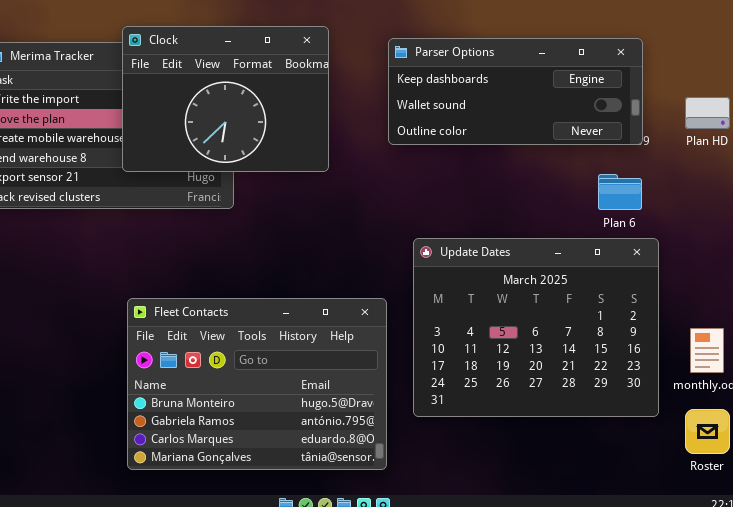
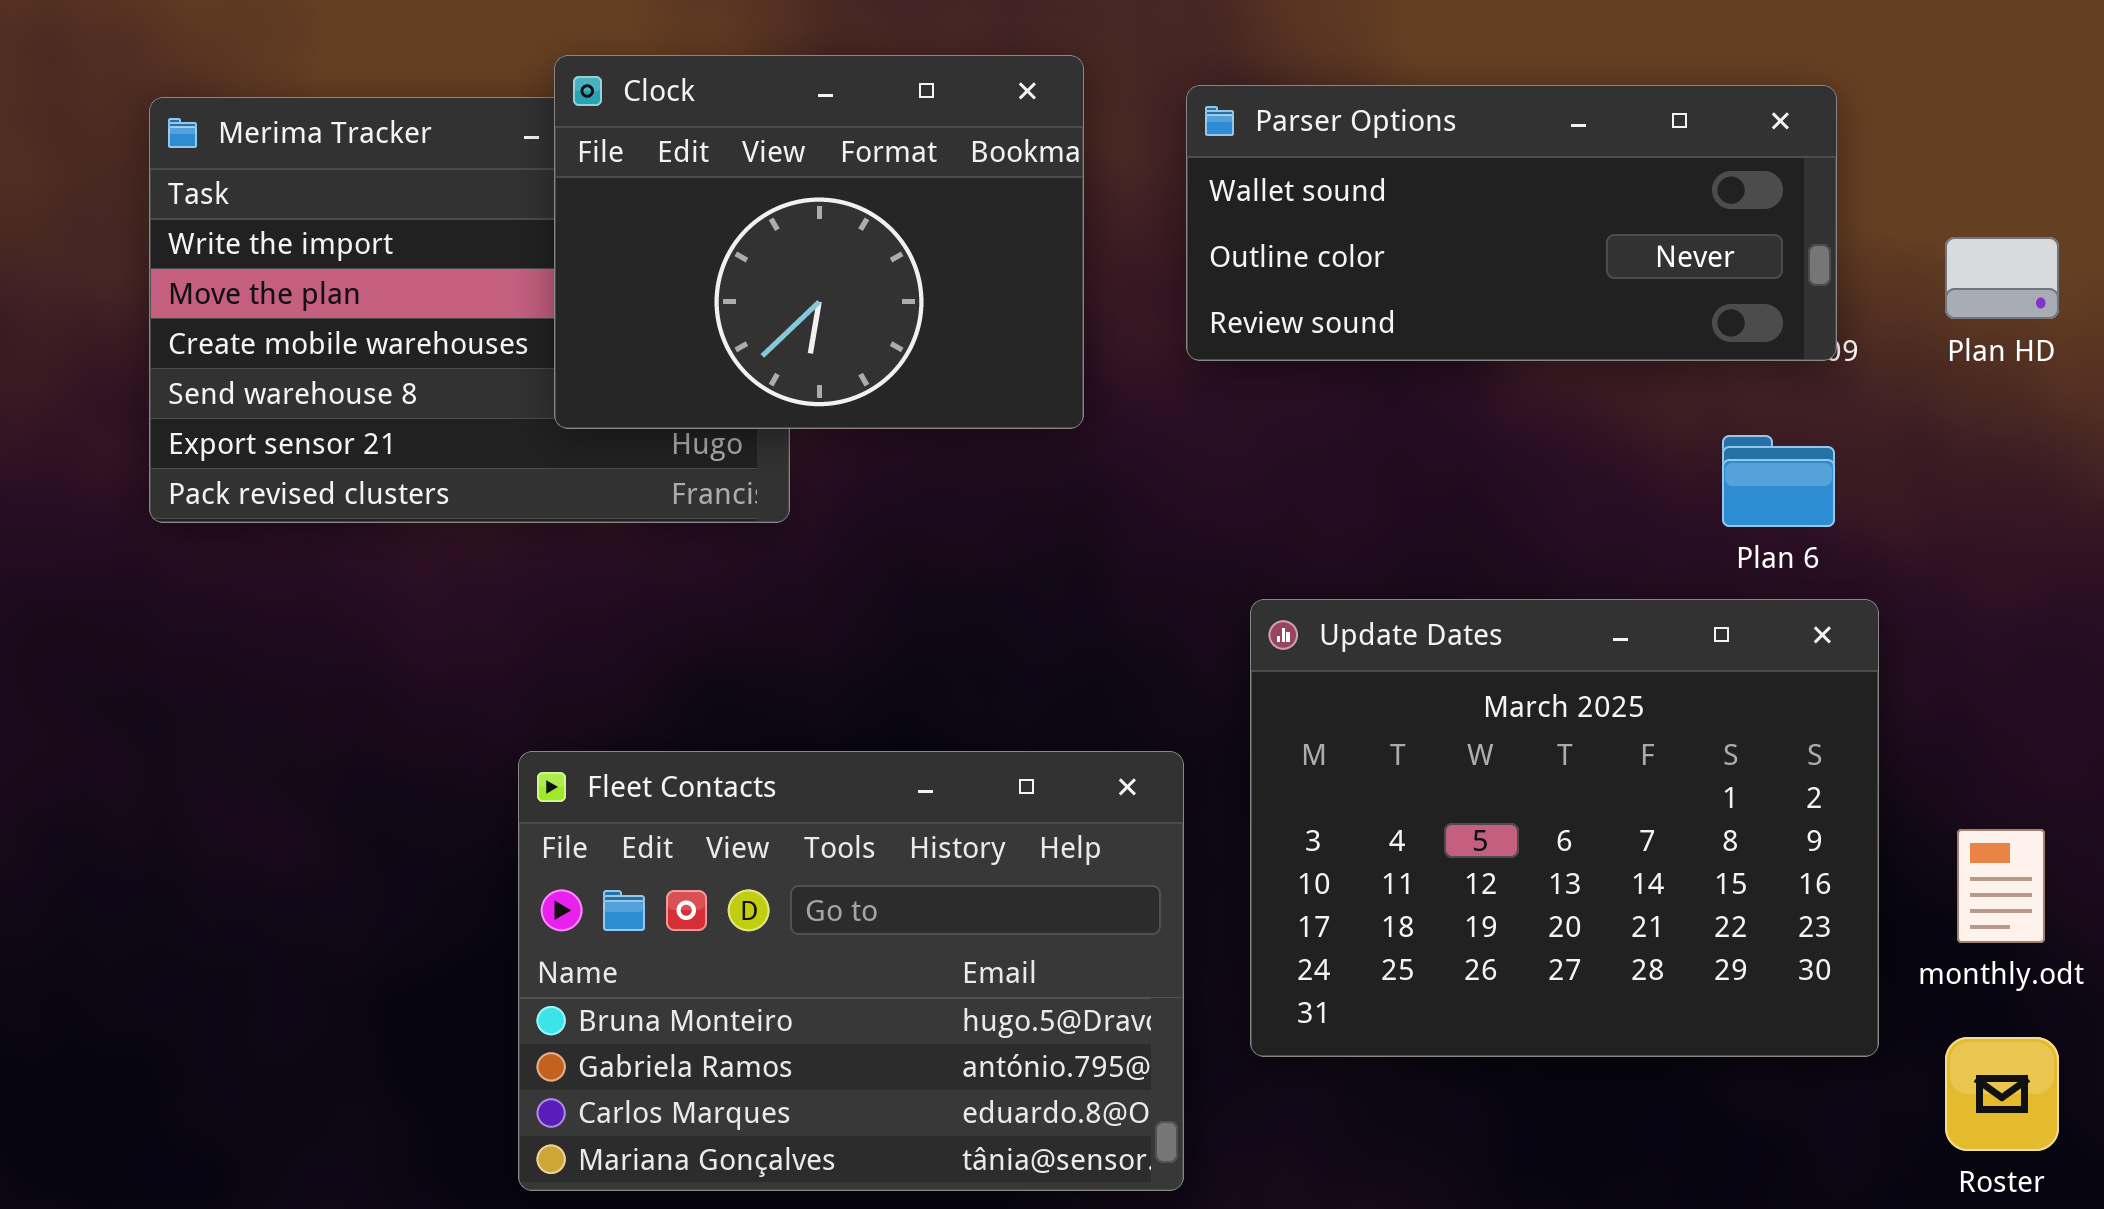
Clock: [122,26,329,172] -> [554,55,1084,429], moved
Parser Options: [388,38,643,145] -> [1186,85,1837,361], scrolled down 1 row

